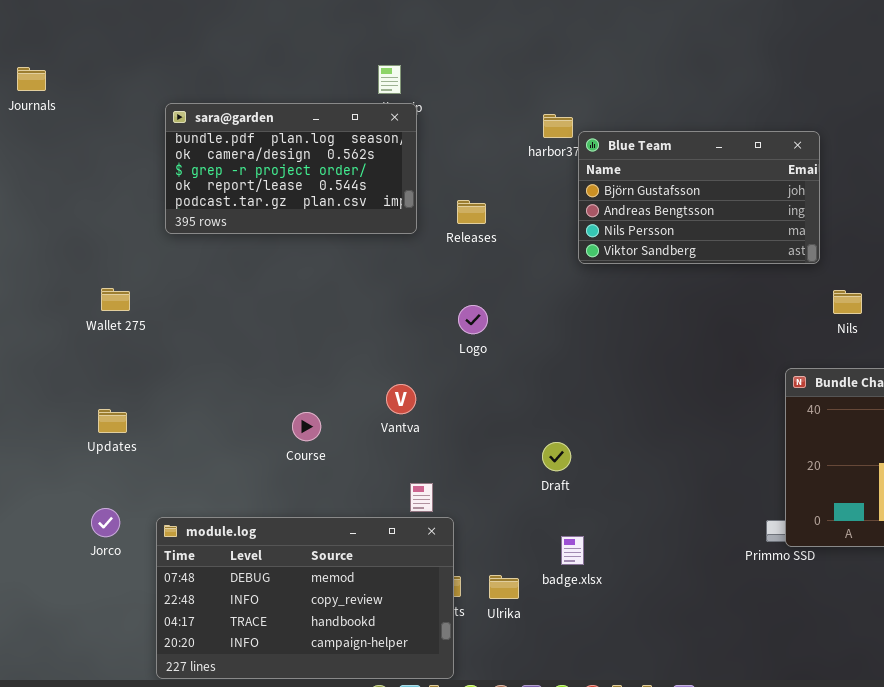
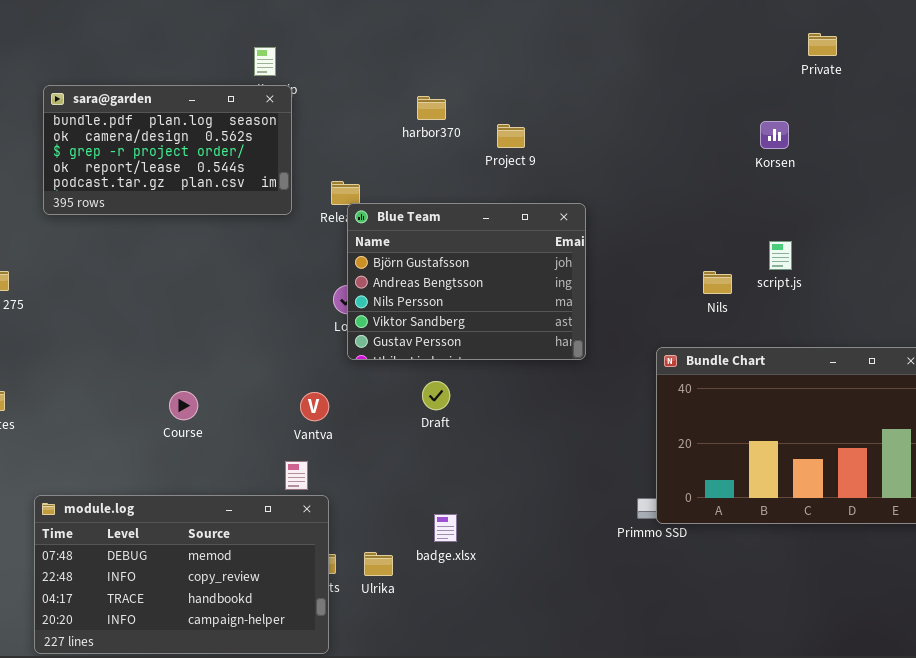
Blue Team: [578,131,820,264] -> [347,203,586,360], moved, resized
Vantva: [386,384,416,414] -> [300,392,329,421], moved
Draft: [542,442,571,471] -> [422,381,450,410], moved

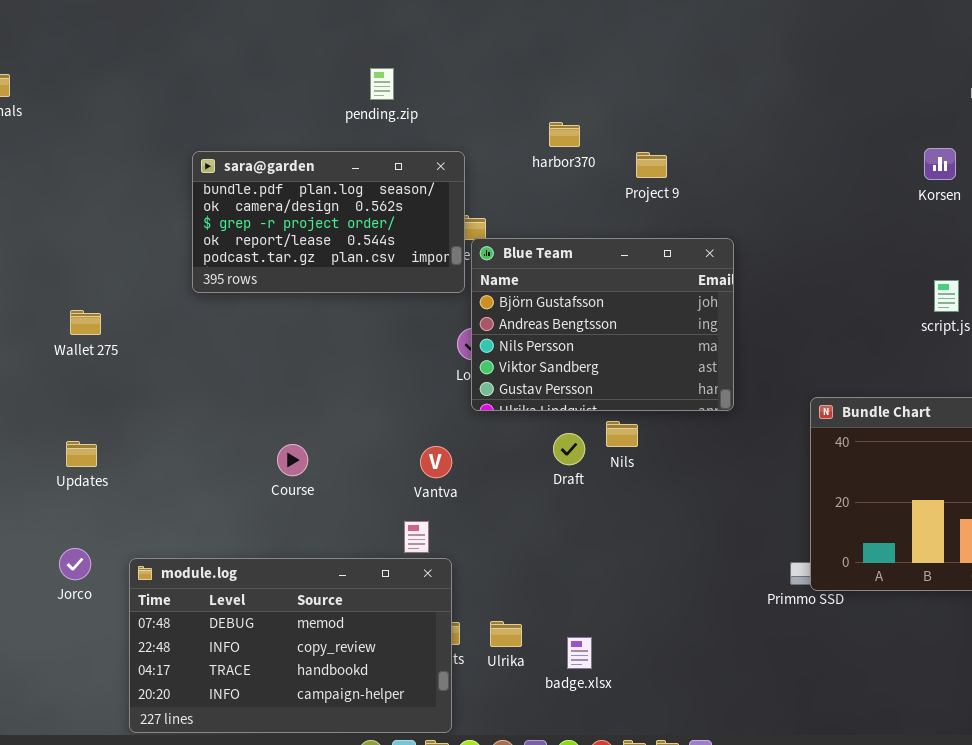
sara@garden: [43,85,292,215] -> [192,151,465,293], moved
Nils: [703,271,732,294] -> [606,421,638,447], moved
badge.xlsx: [434,514,457,542] -> [567,637,592,669], moved

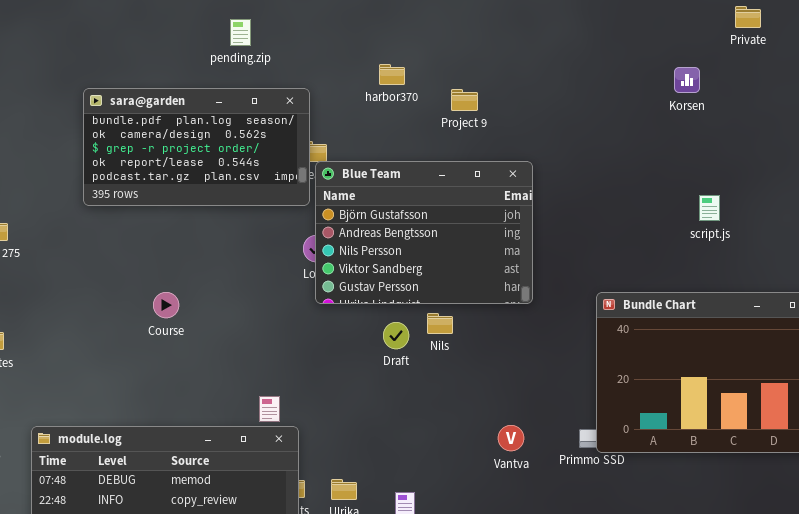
Korsen: [924,148,956,180] -> [674,67,700,93], moved
Course: [277,444,308,476] -> [153,292,179,318], moved
Vantva: [420,446,452,478] -> [498,425,524,451], moved

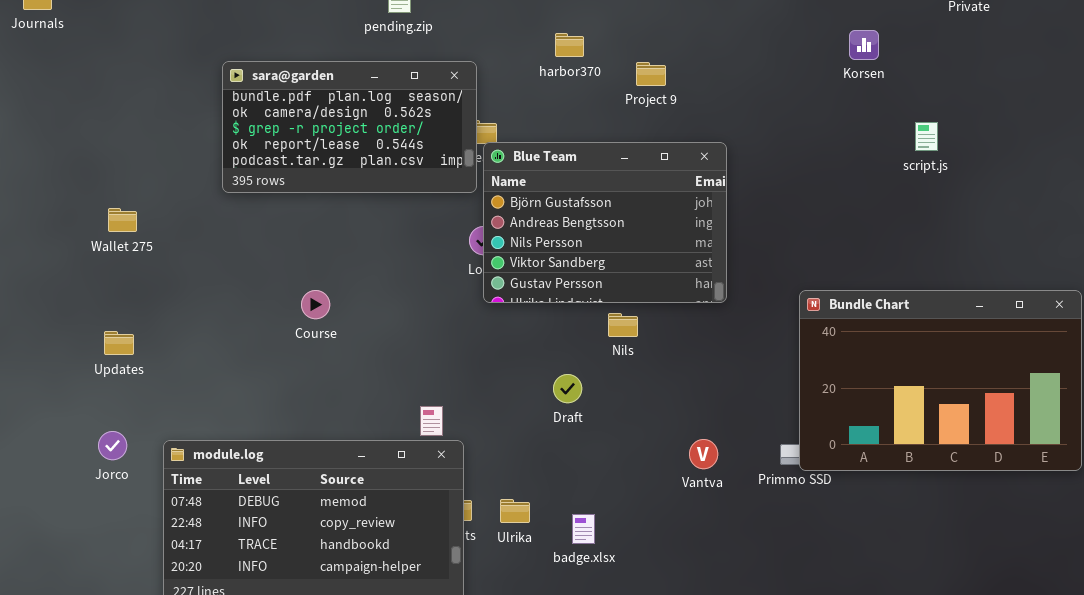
Korsen: [674,67,700,93] -> [849,30,879,60], moved
script.js: [699,195,720,221] -> [915,122,938,151], moved
Draft: [383,322,409,349] -> [553,374,582,403], moved

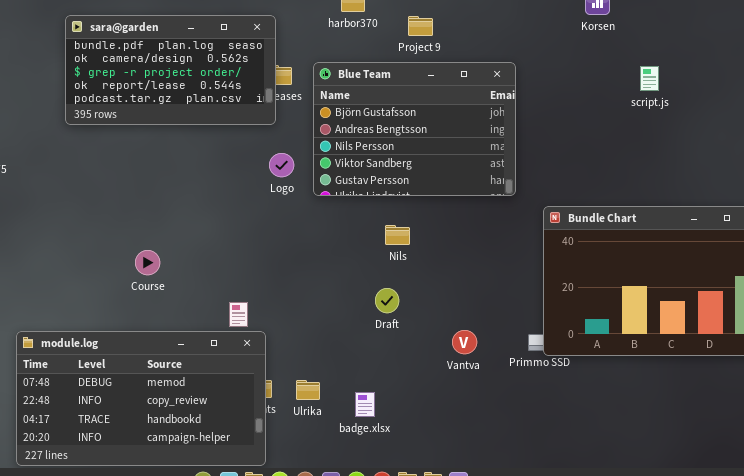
Blue Team: [483,142,727,303] -> [313,62,516,196], moved
Course: [301,290,330,319] -> [135,250,160,275], moved
Draft: [553,374,582,403] -> [375,288,399,313], moved

